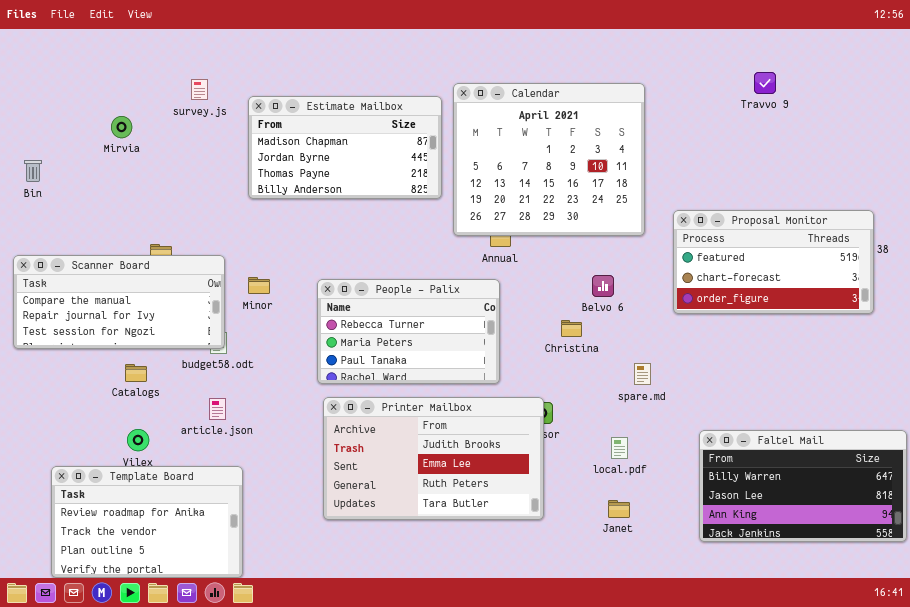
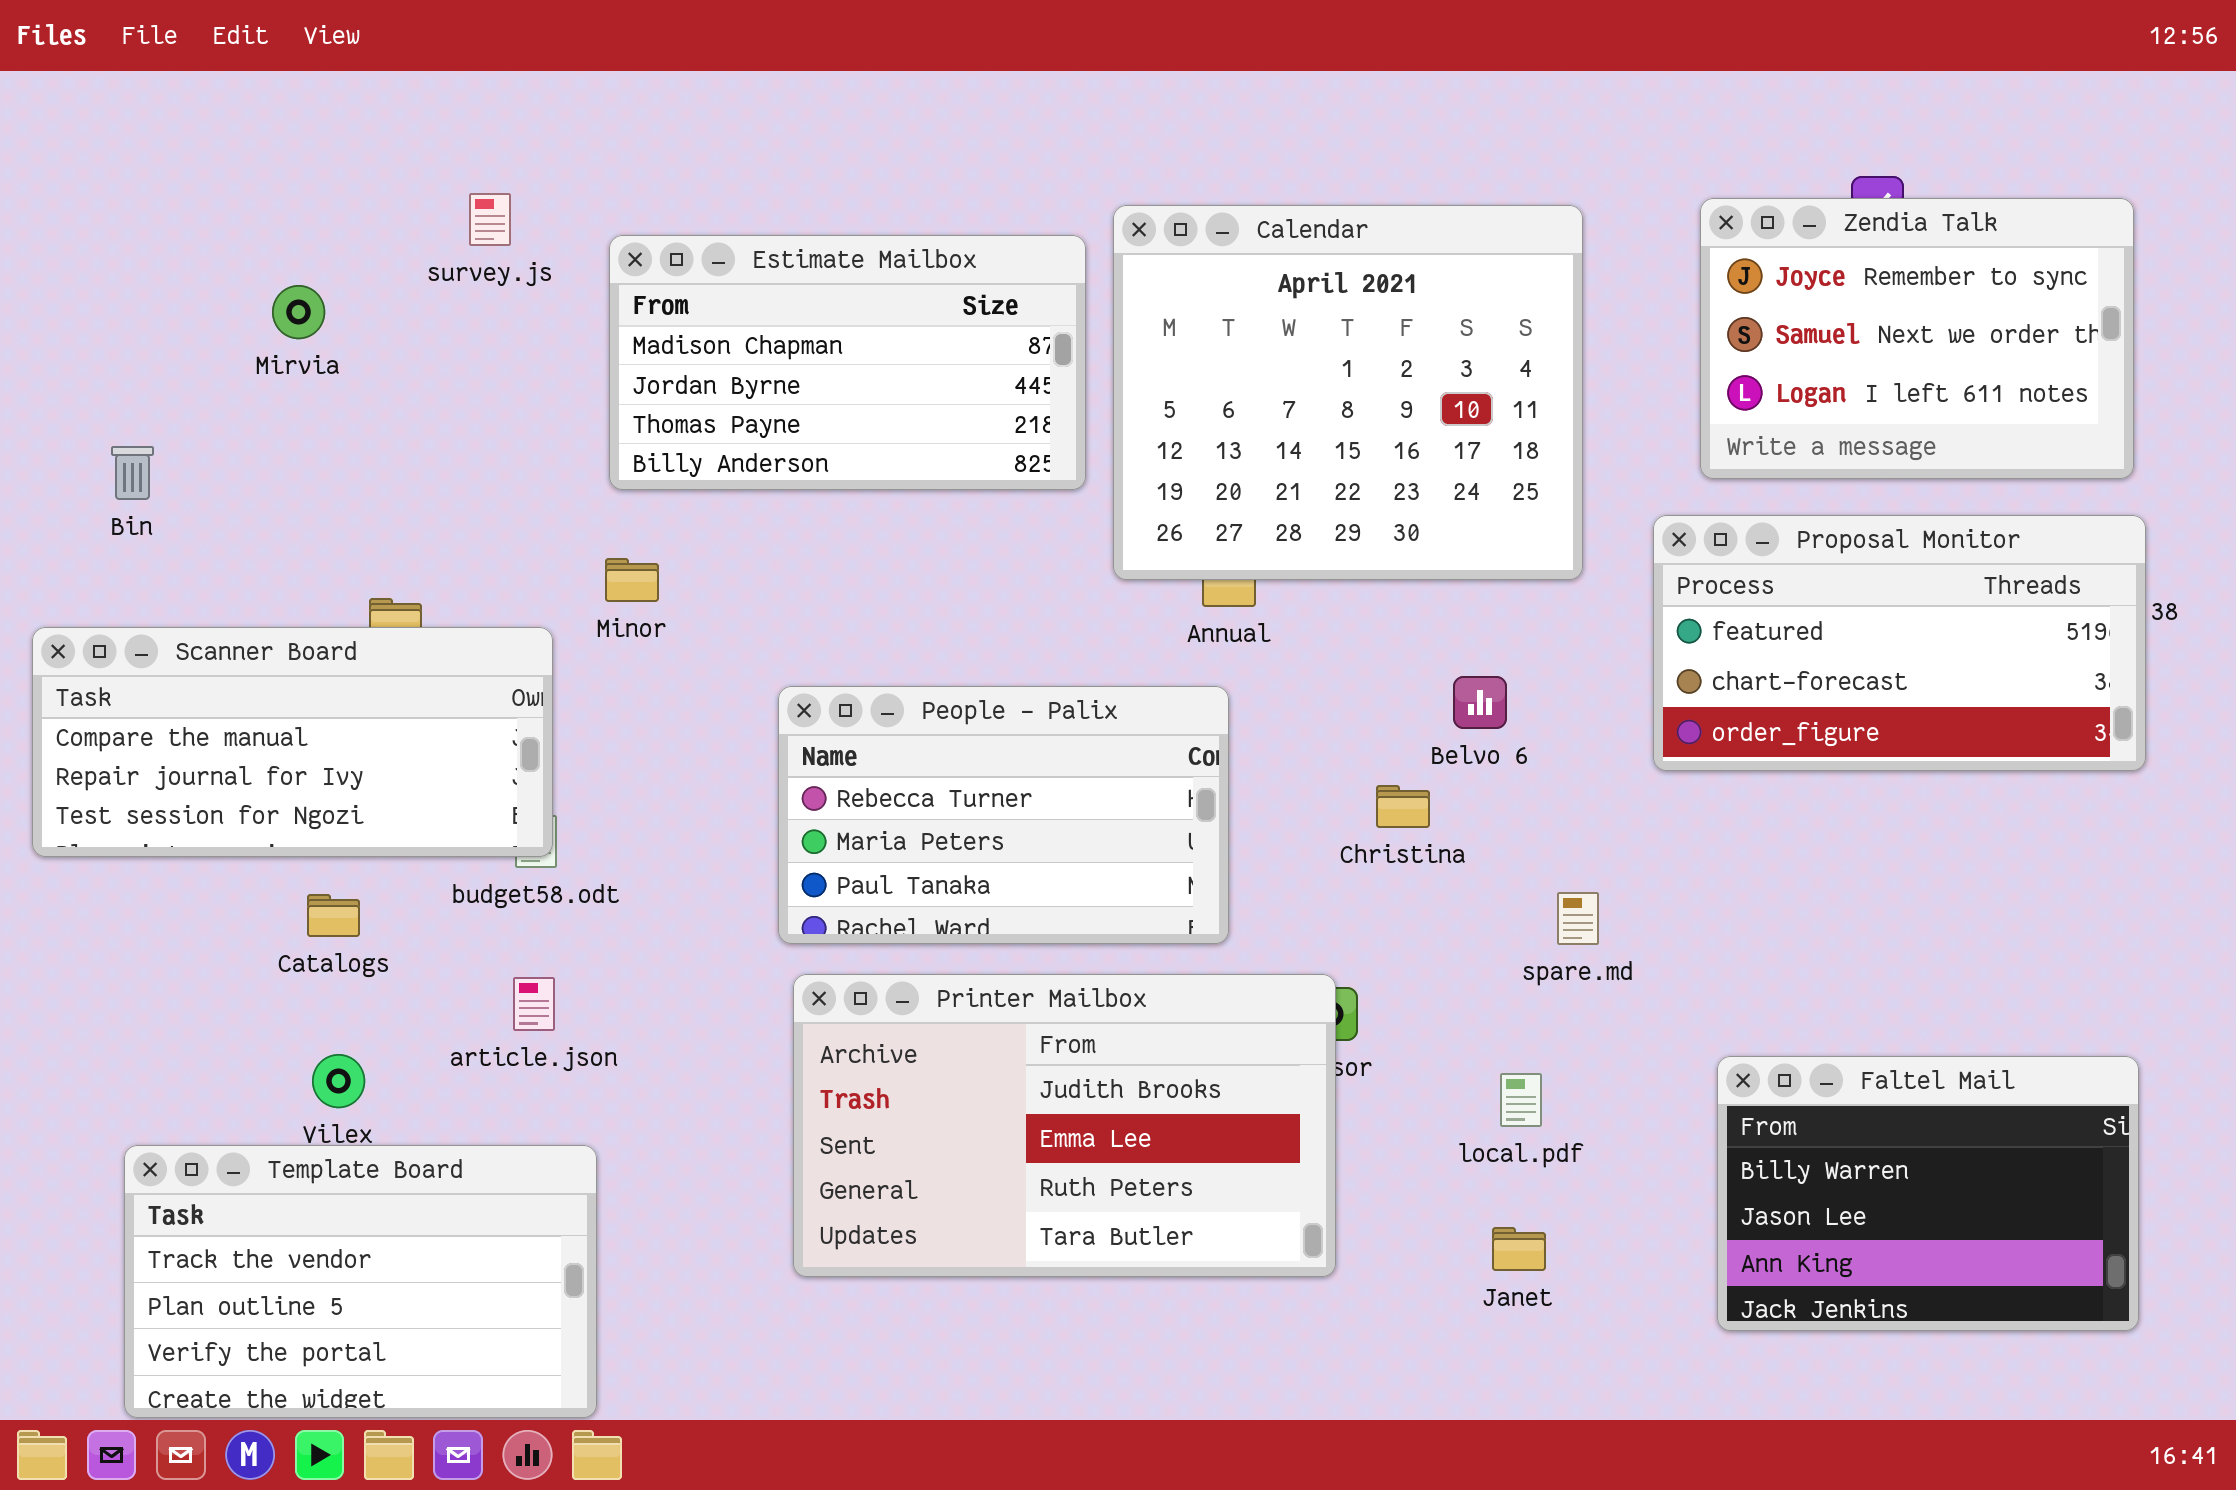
Zendia Talk: none -> [1700,198,2134,479], opened
Bin: [24,160,42,182] -> [111,446,154,500], moved
Minor: [248,277,270,294] -> [605,558,659,602], moved
Faltel Mail: [699,430,907,542] -> [1717,1056,2139,1331], resized
Template Board: [51,466,243,578] -> [124,1145,597,1418], scrolled down 1 row

